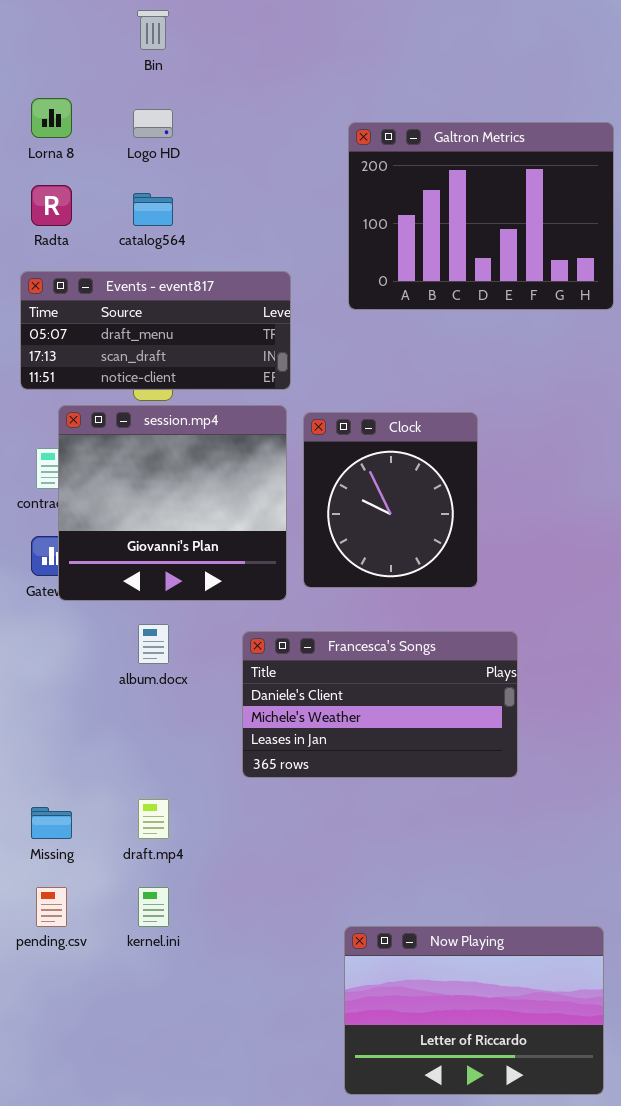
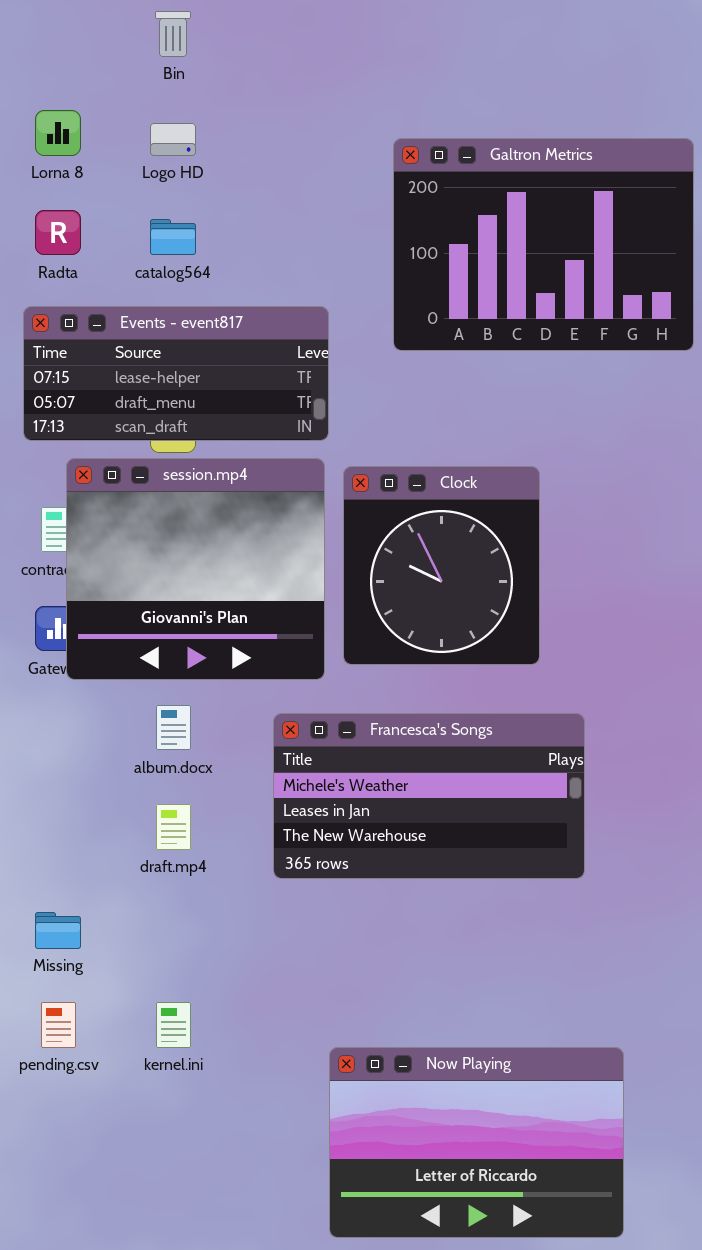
Events - event817: [20,271,291,390] -> [23,306,329,441], scrolled up 1 row
Francesca's Songs: [242,631,518,778] -> [273,713,585,879], scrolled down 1 row
draft.mp4: [138,799,169,839] -> [156,804,191,850], moved
Now Playing: [344,926,604,1095] -> [329,1047,624,1238], moved

